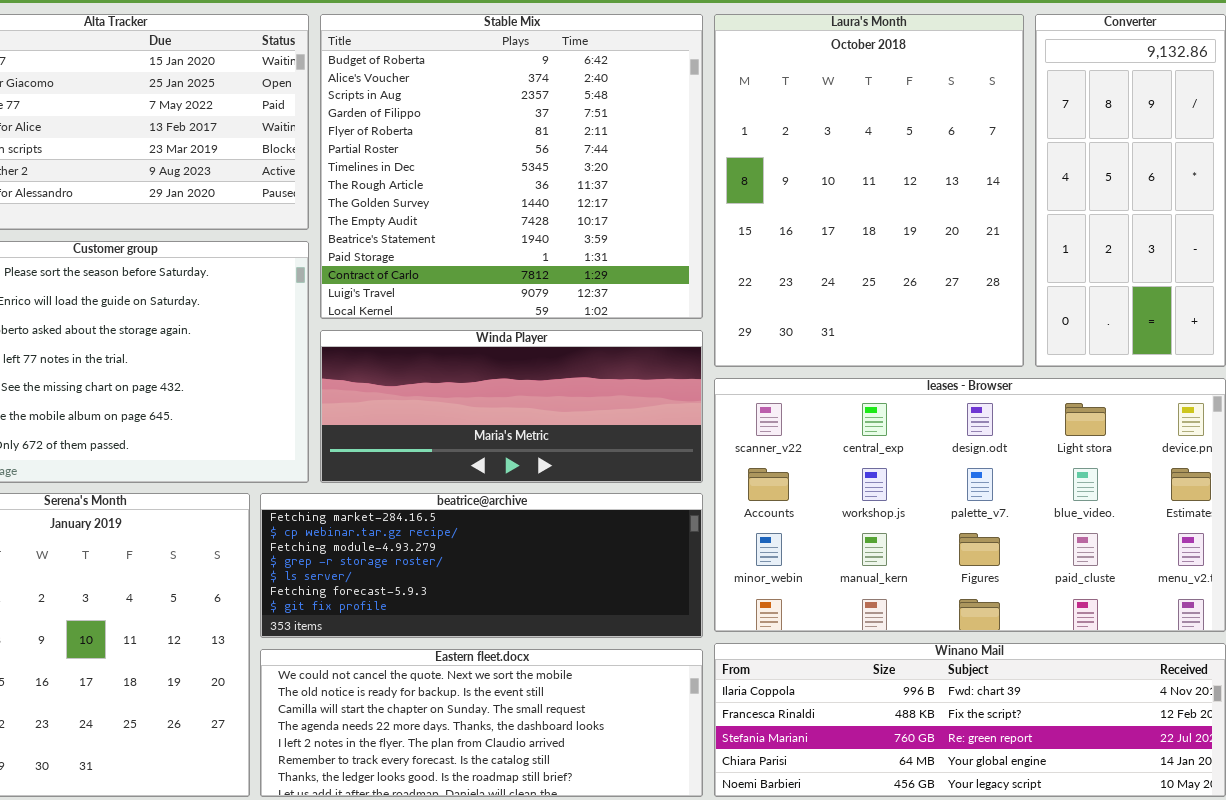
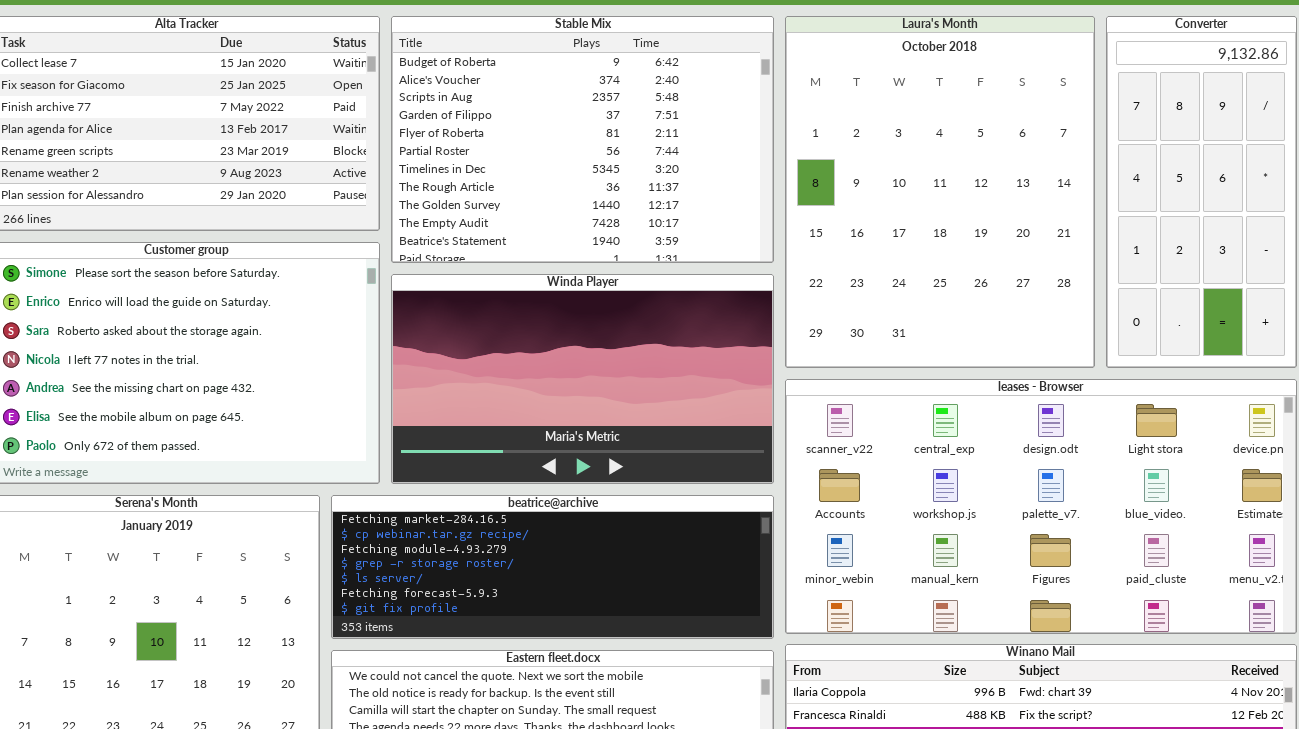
Stable Mix: [320,14,703,319] -> [391,16,774,263], resized
Winda Player: [320,330,703,483] -> [391,274,774,484], resized

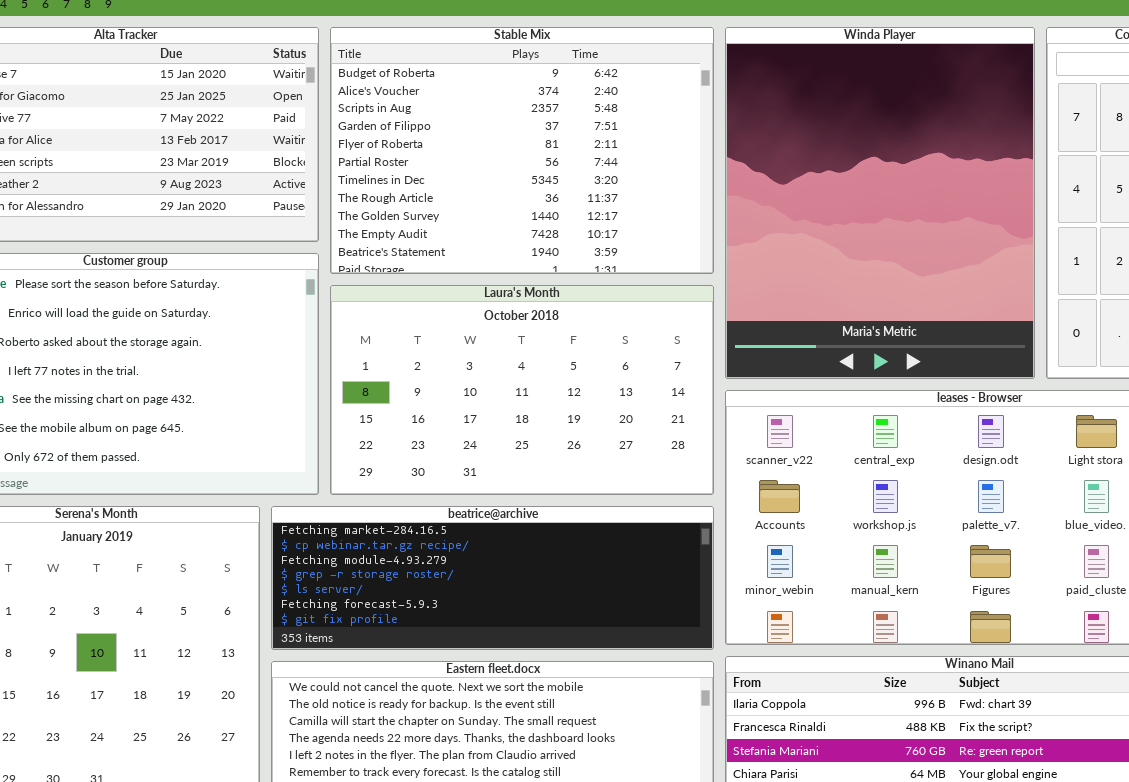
Laura's Month: [785,16,1095,368] -> [330,285,714,495], moved, resized
Winda Player: [391,274,774,484] -> [725,27,1035,379], moved, resized

